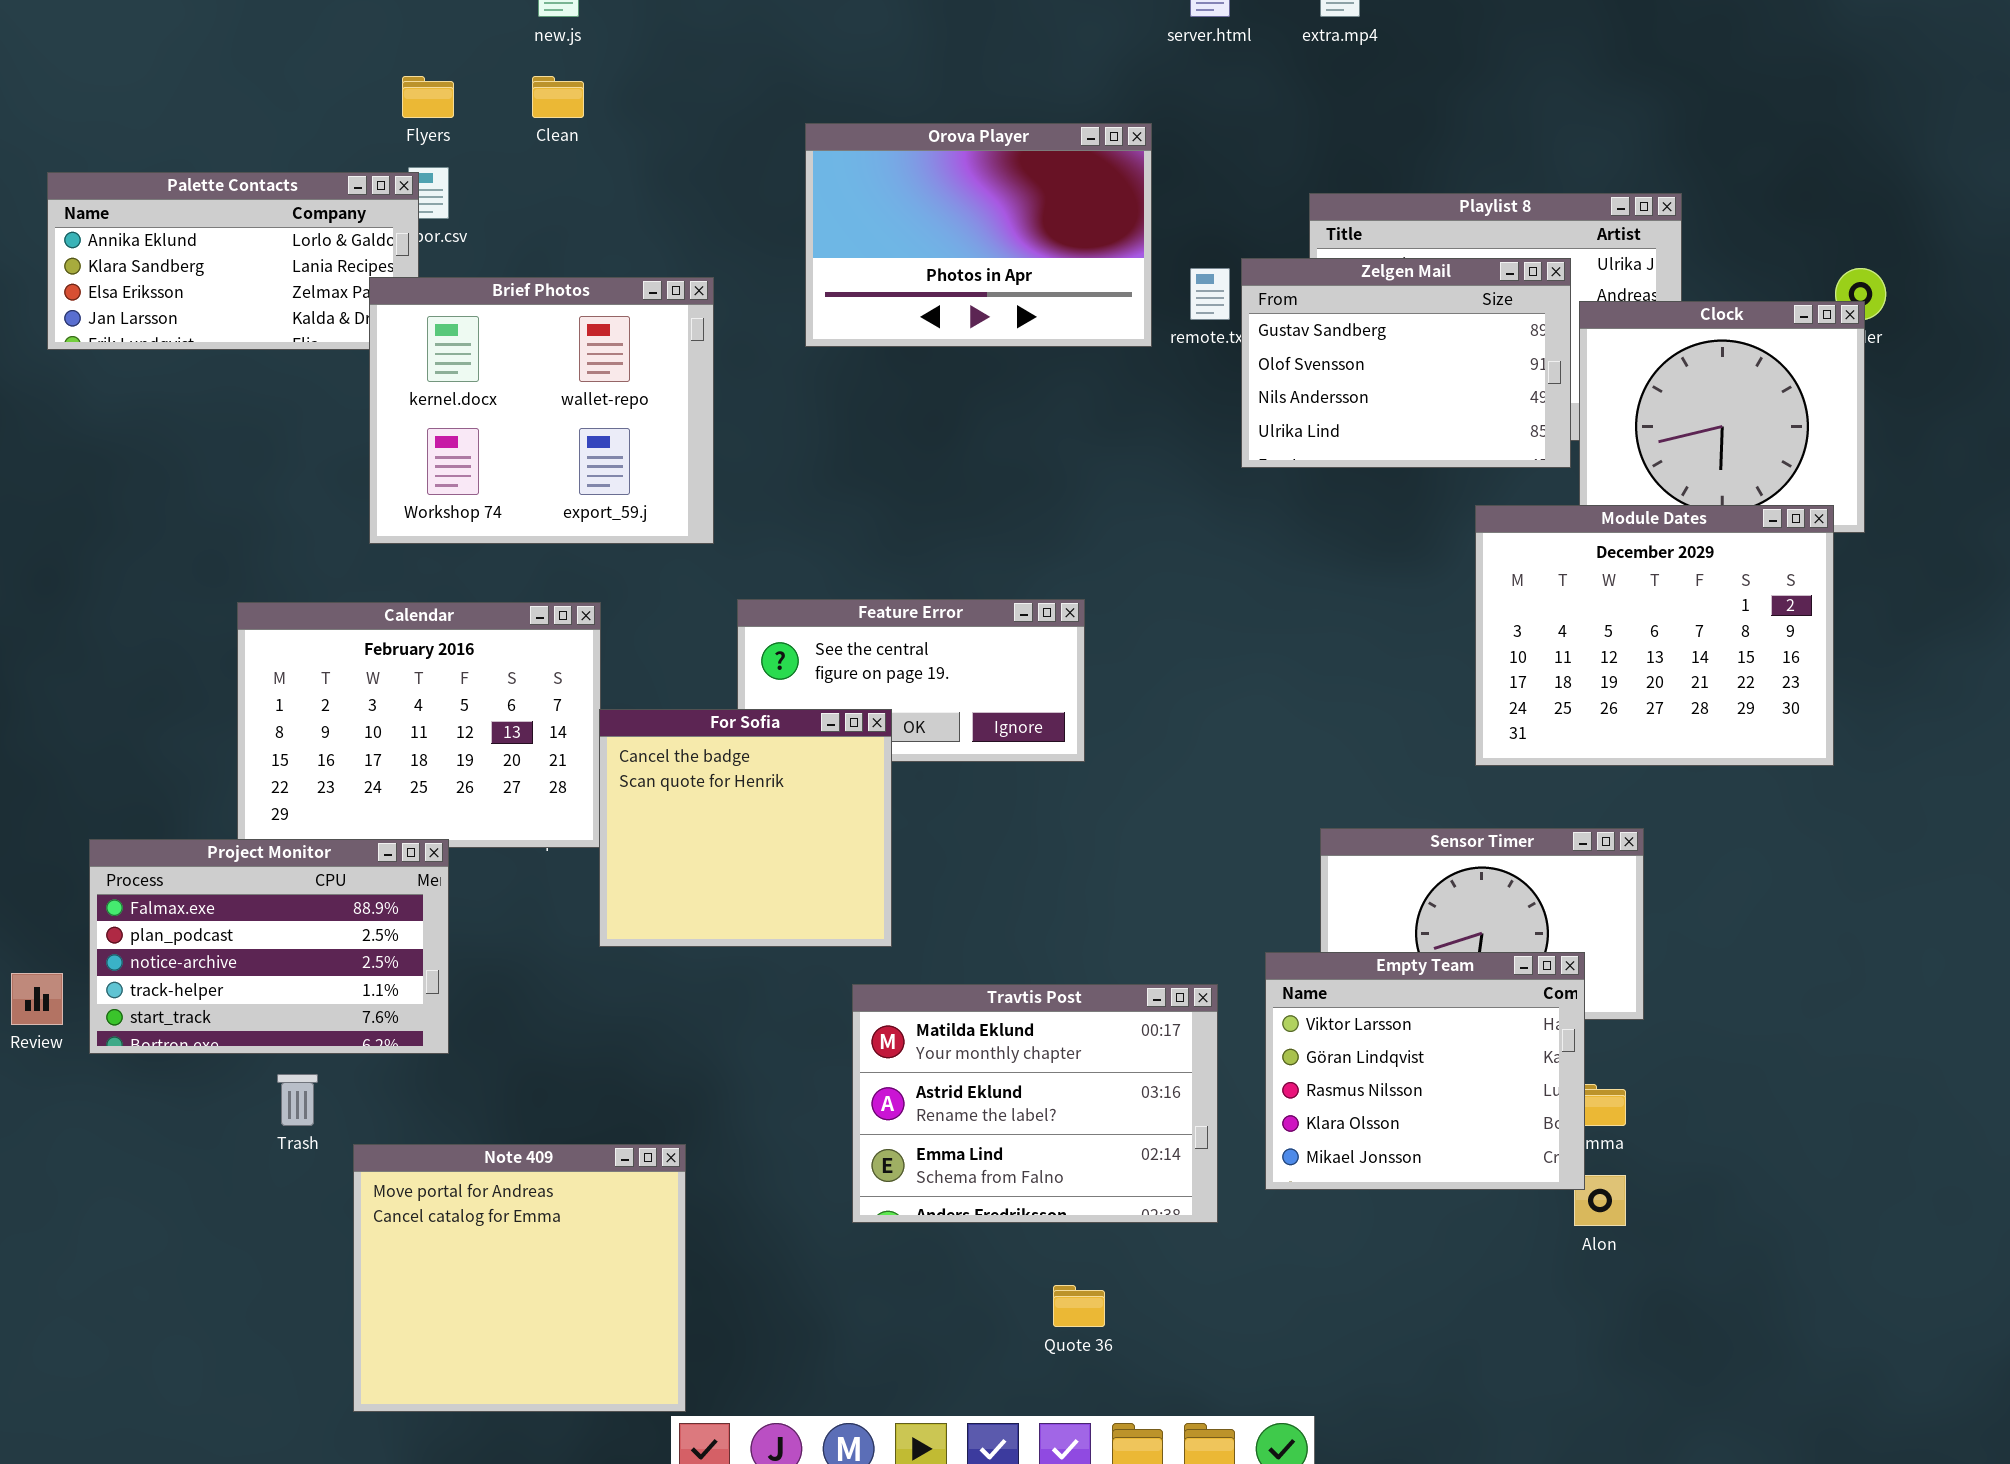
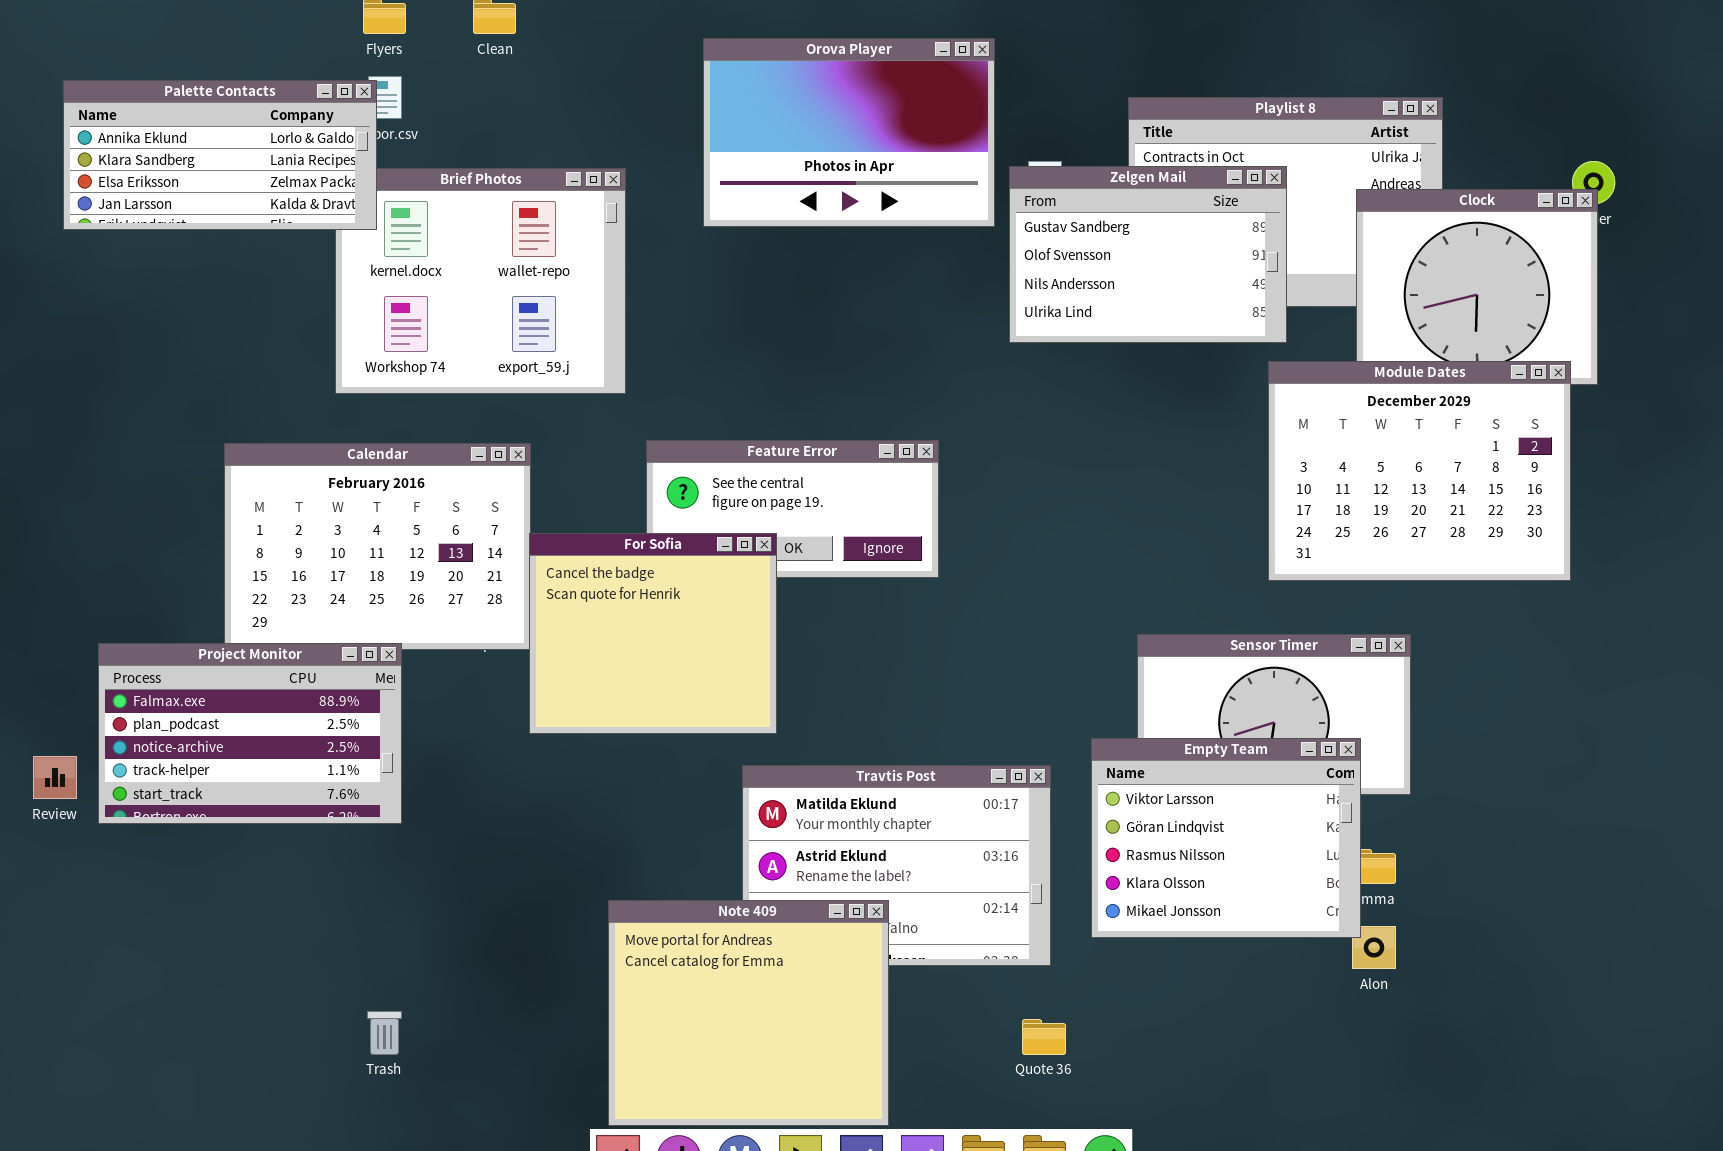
Palette Contacts: [47,172,419,350] -> [63,80,377,230], raised
Zelgen Mail: [1241,258,1571,468] -> [1009,166,1287,343], moved
Trash: [277,1074,318,1126] -> [367,1011,402,1055], moved
Note 409: [353,1144,686,1412] -> [608,900,889,1126], moved
Quote 36: [1053,1285,1105,1327] -> [1022,1019,1066,1055], moved

